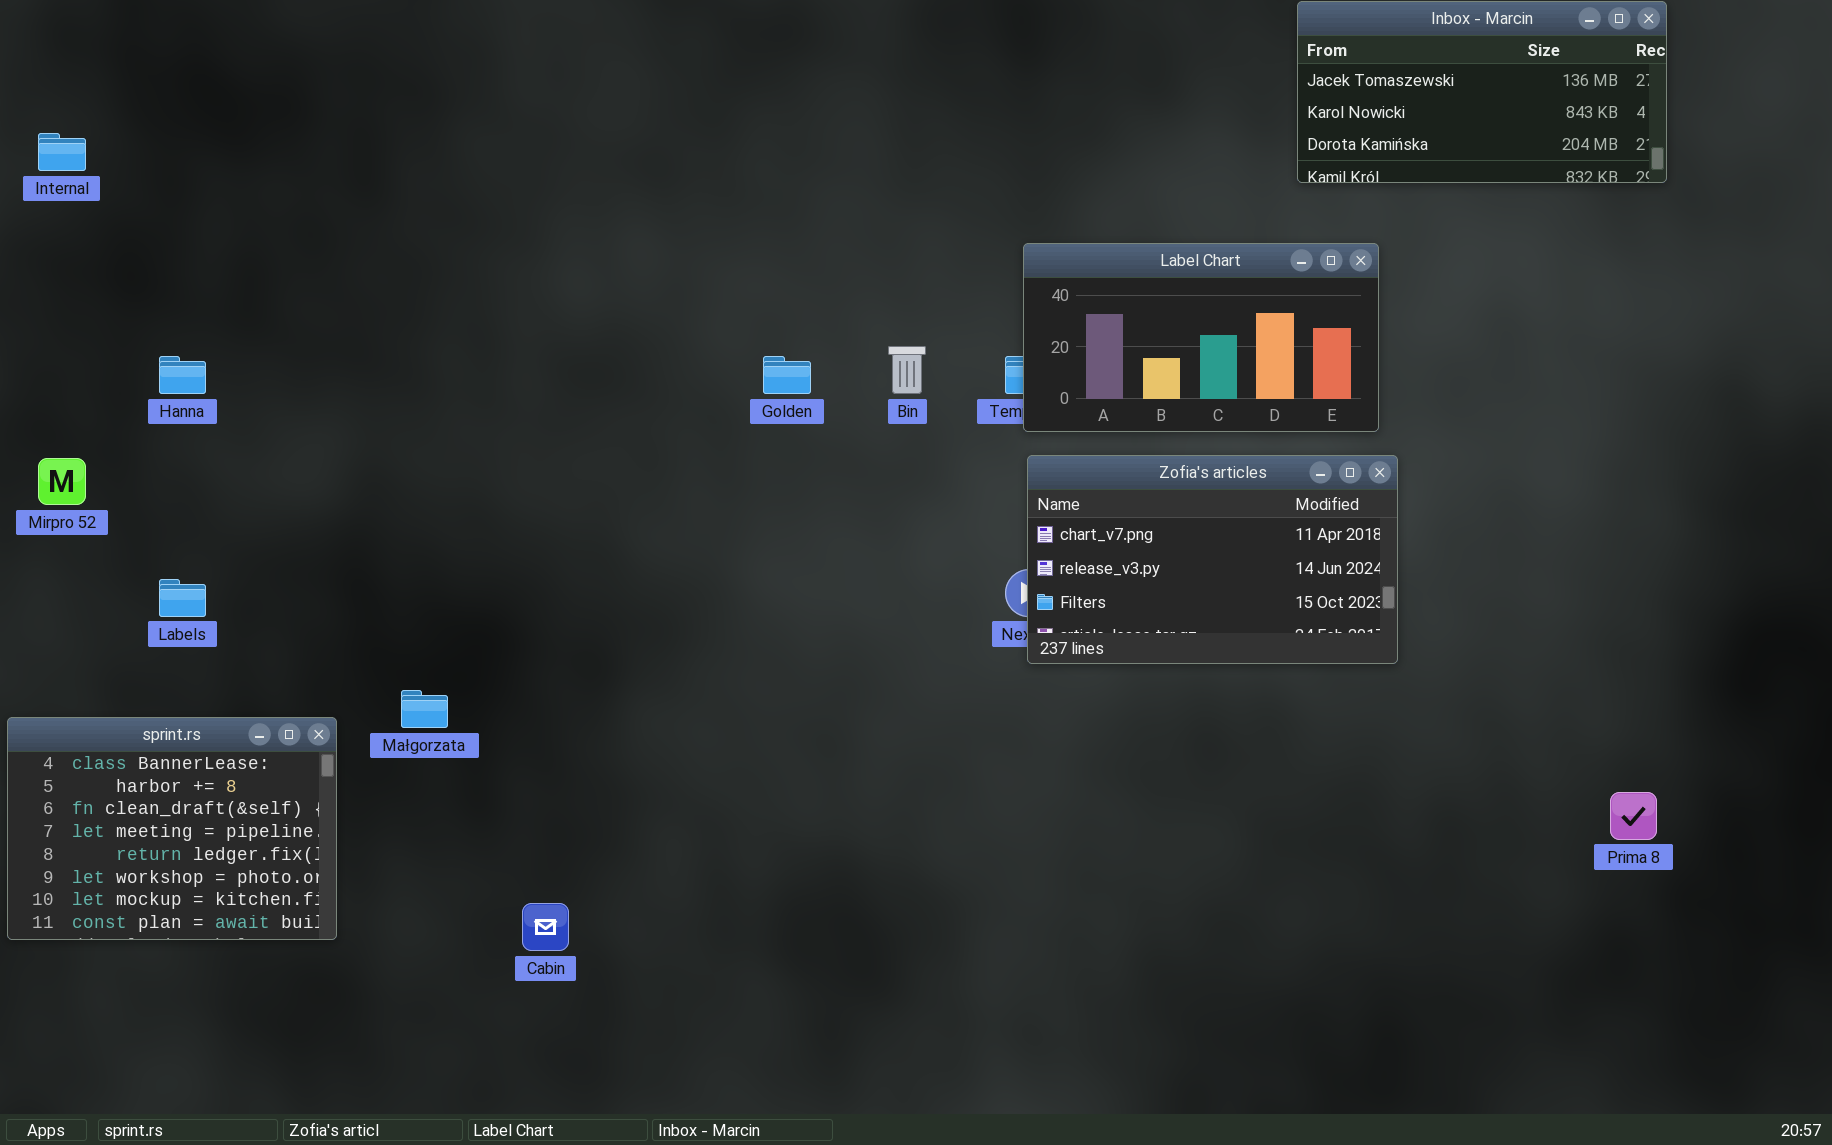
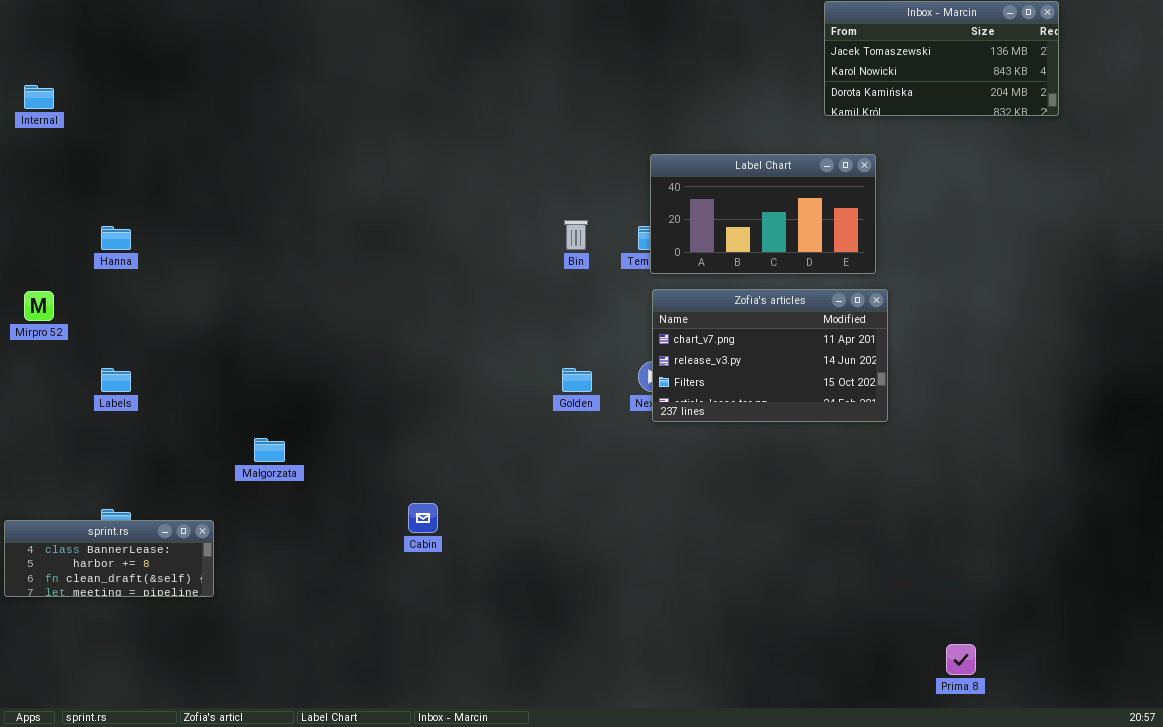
Golden: [763,356,811,394] -> [562,368,592,392], moved
sprint.rs: [7,717,337,940] -> [4,520,214,597], resized
Prima 8: [1610,792,1657,840] -> [946,644,976,675], moved
Cabin: [522,903,569,951] -> [408,503,438,533], moved

